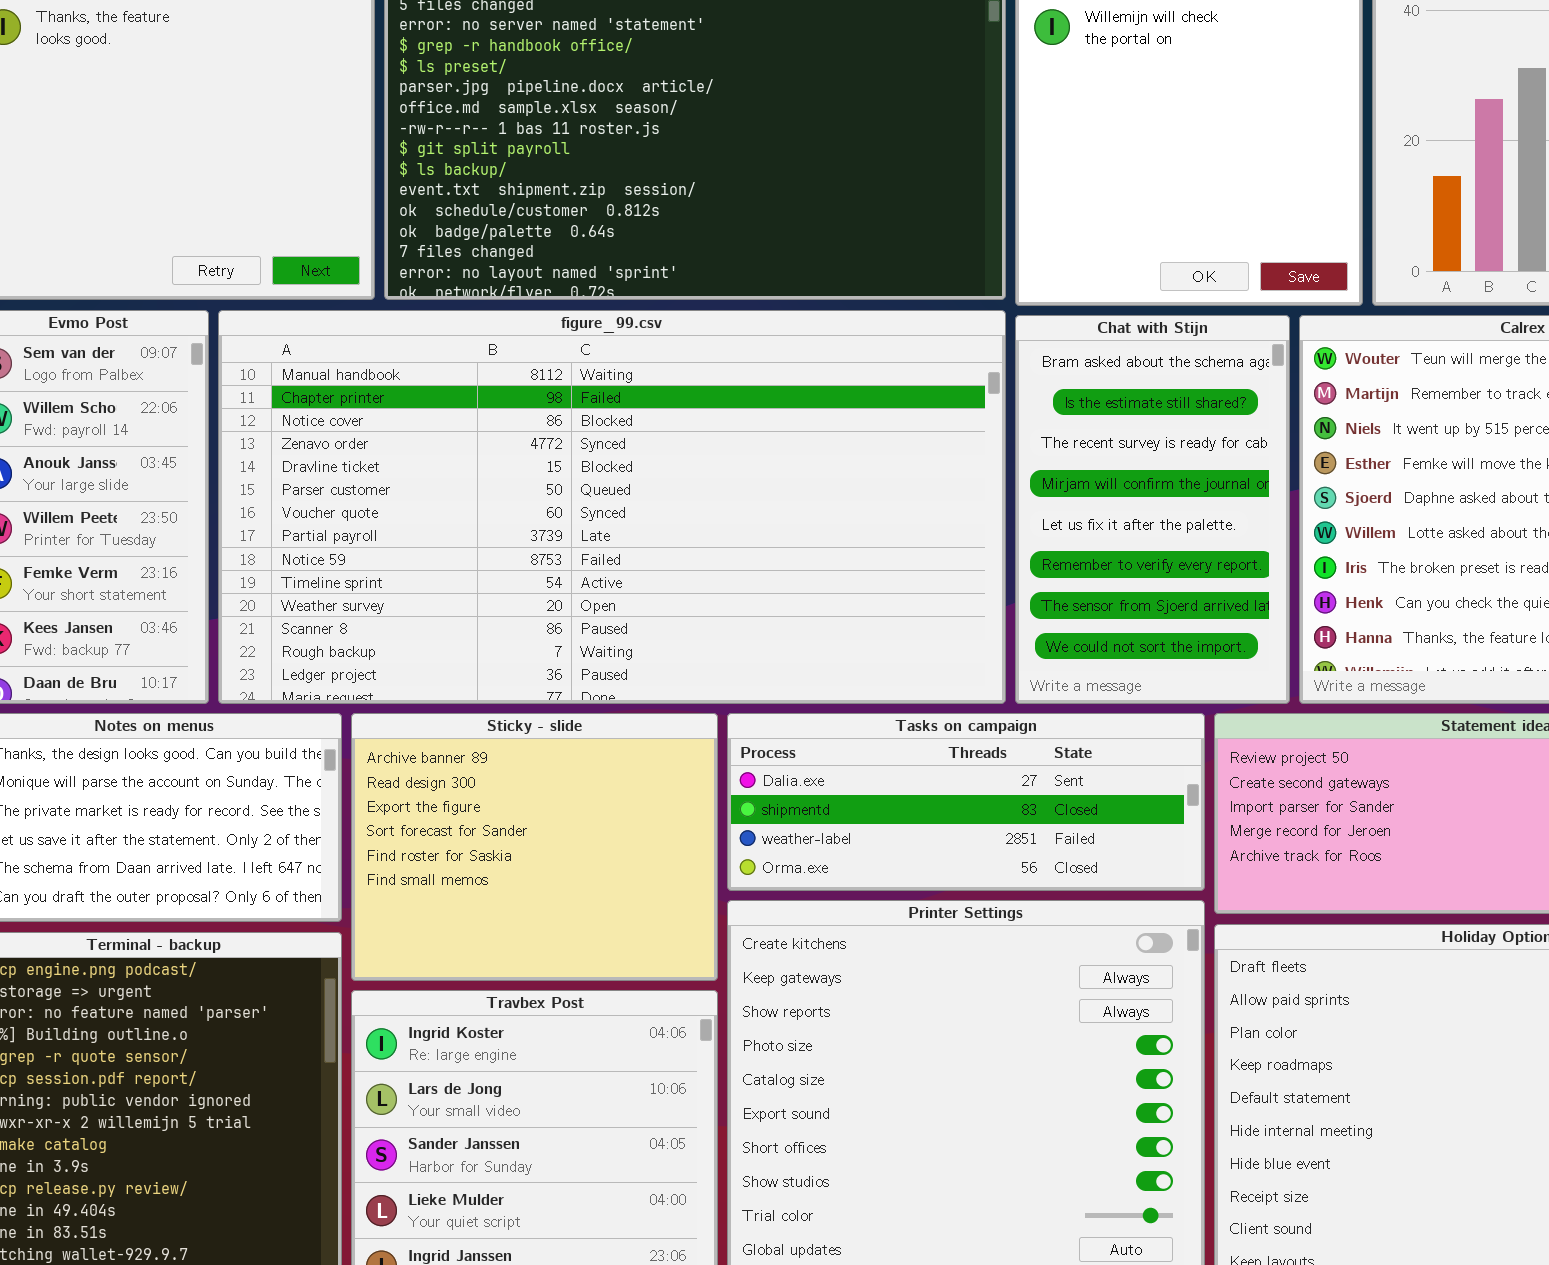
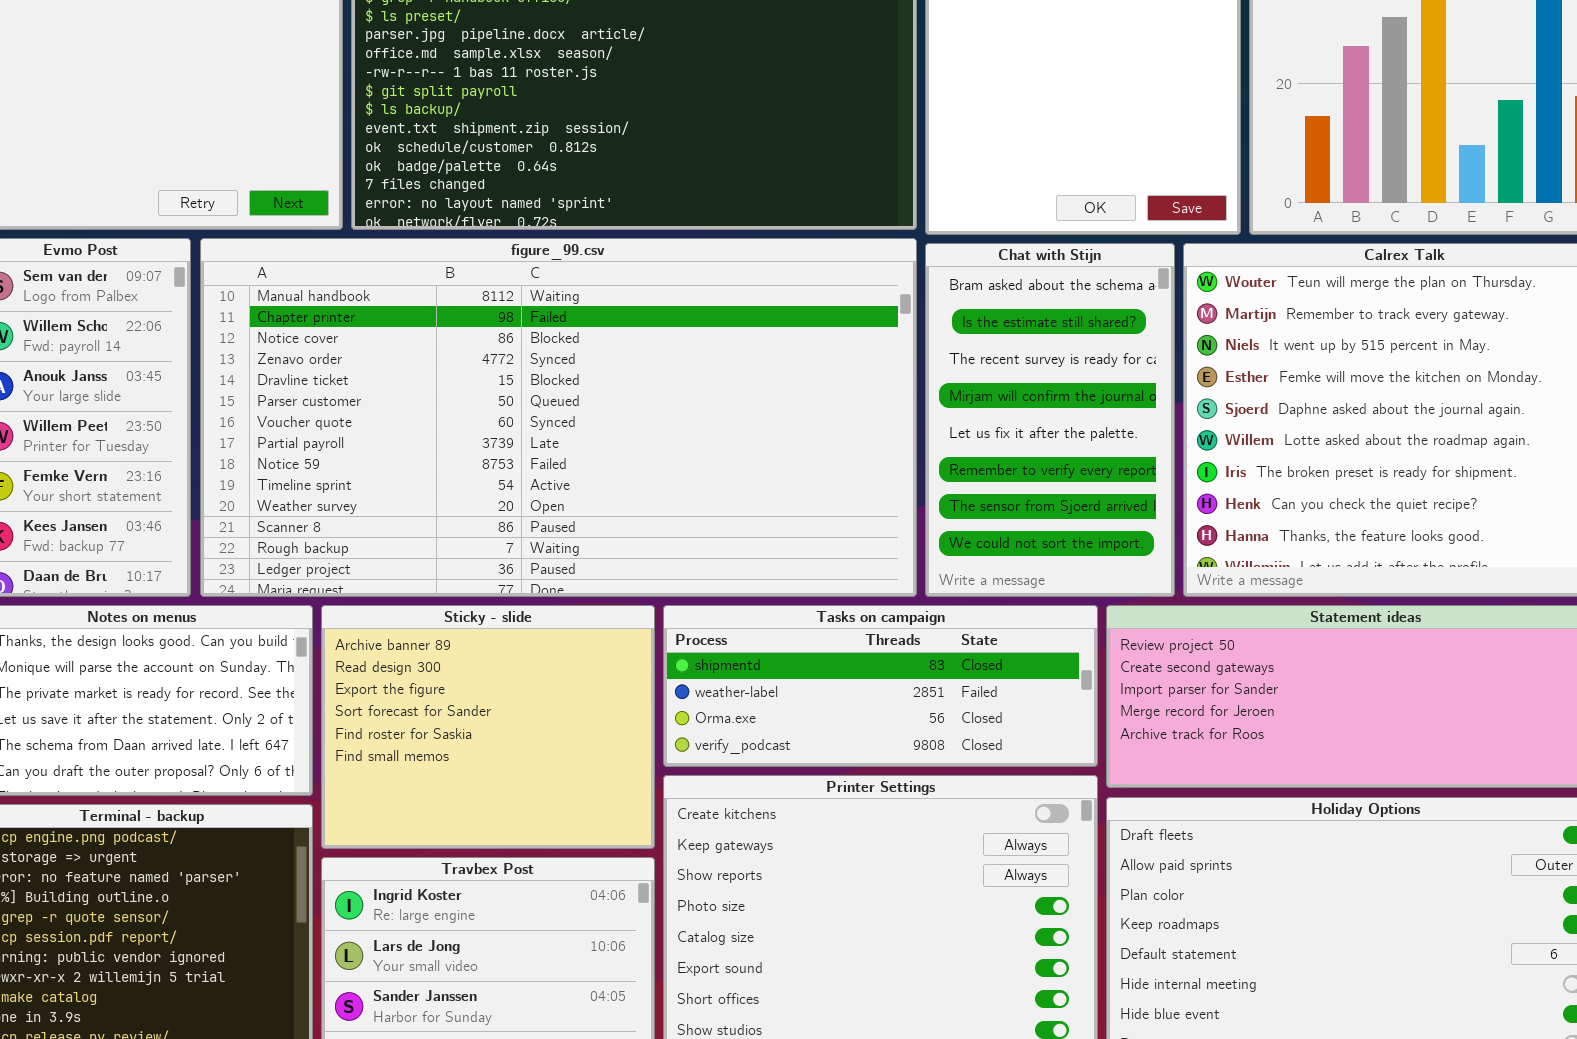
Tasks on campaign: [727,713,1205,891] -> [663,605,1098,767], scrolled down 1 row

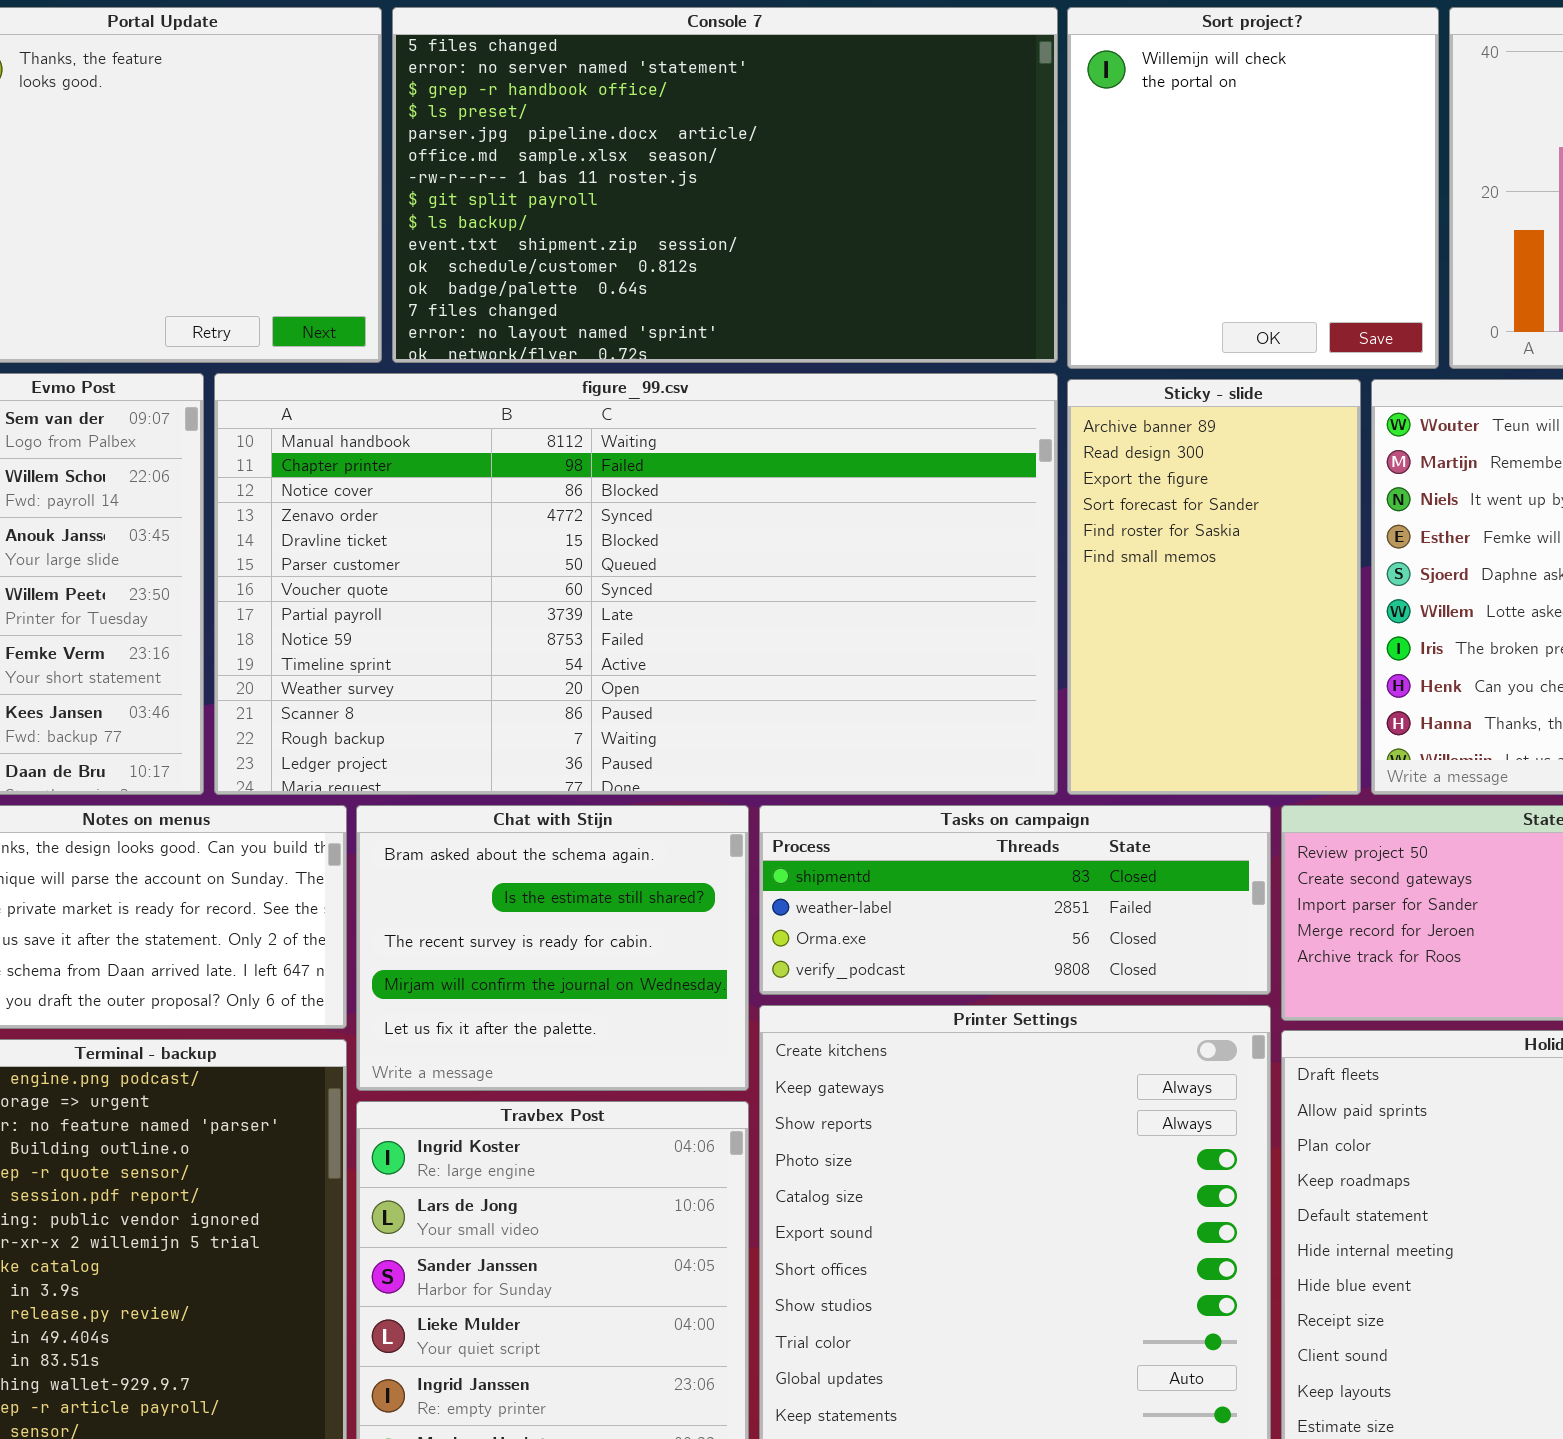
Chat with Stijn: [925,243,1175,597] -> [356,805,749,1091], moved, resized
Sticky - slide: [321,605,655,849] -> [1067,379,1361,795], moved, resized

